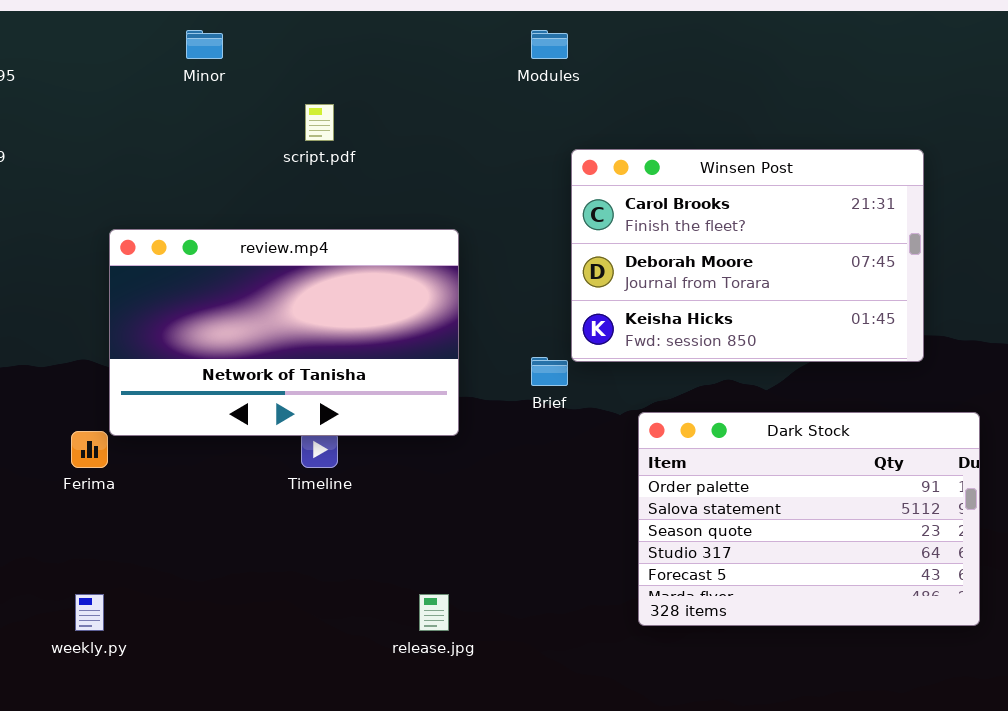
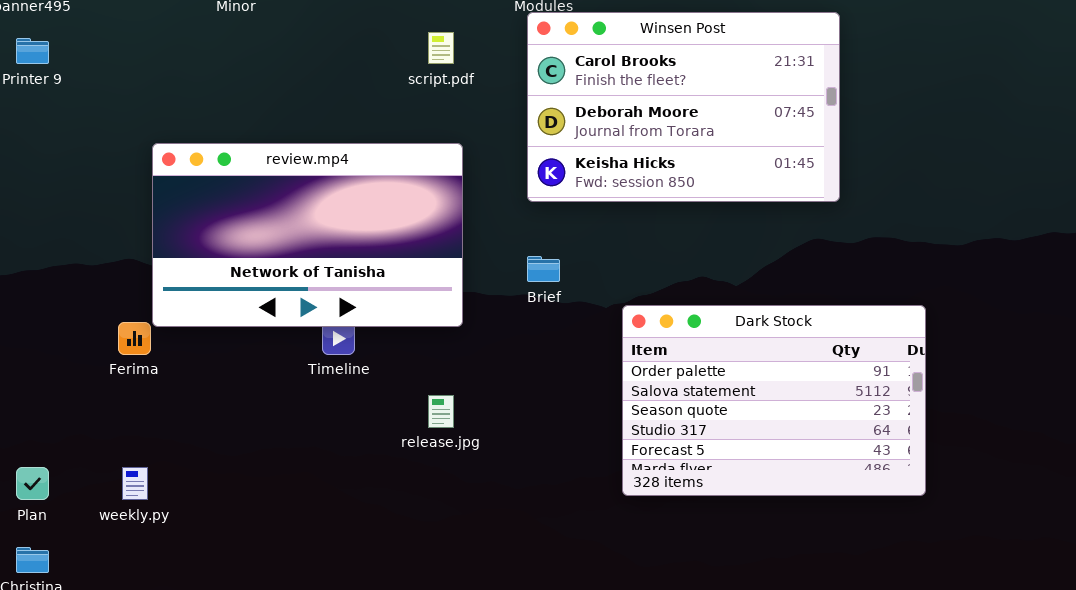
script.pdf: [305,104,334,141] -> [428,32,454,64], moved
Winsen Post: [571,149,924,362] -> [527,12,840,202], moved
release.jpg: [419,594,449,631] -> [428,395,454,428], moved

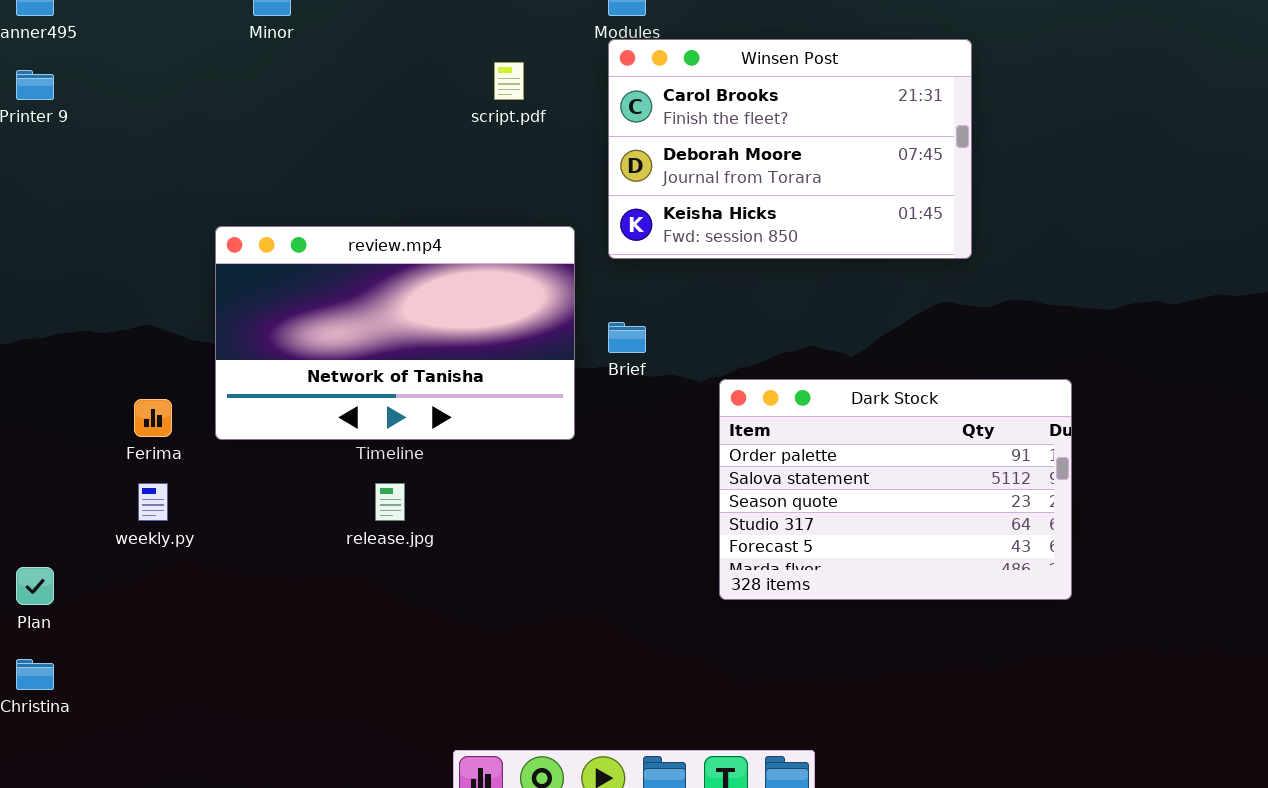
review.mp4: [152,143,463,327] -> [215,226,575,440], moved
release.jpg: [428,395,454,428] -> [375,483,405,521], moved
weekly.py: [122,467,148,500] -> [138,483,168,521], moved

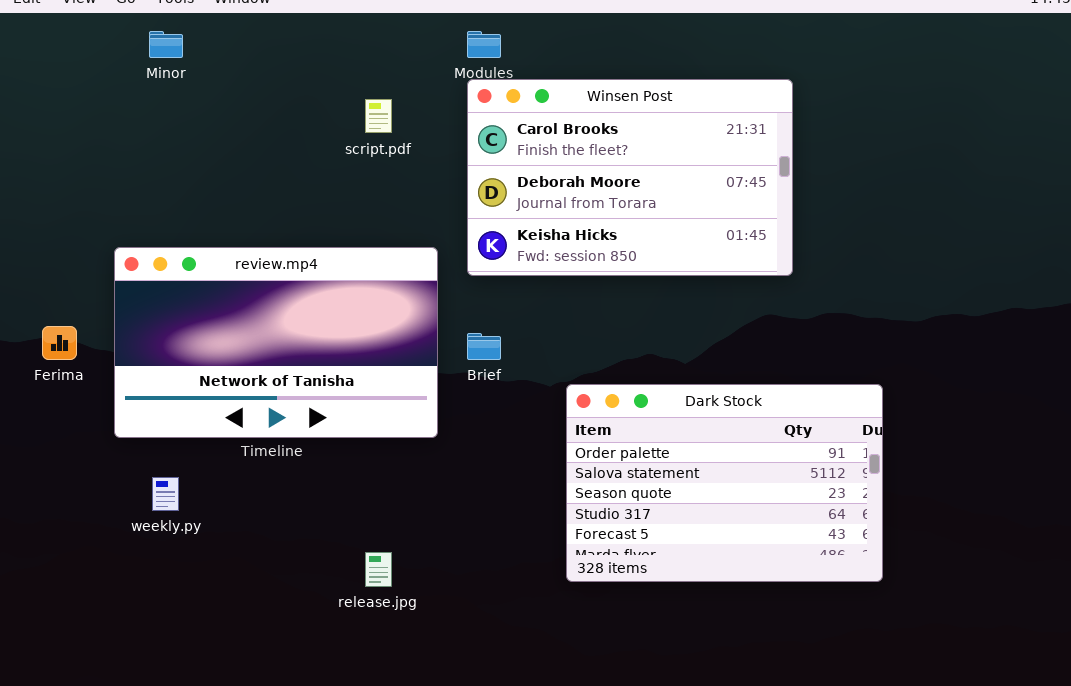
Ferima: [134,399,172,437] -> [42,326,77,360], moved
weekly.py: [138,483,168,521] -> [152,477,179,511], moved
release.jpg: [375,483,405,521] -> [365,552,392,587], moved

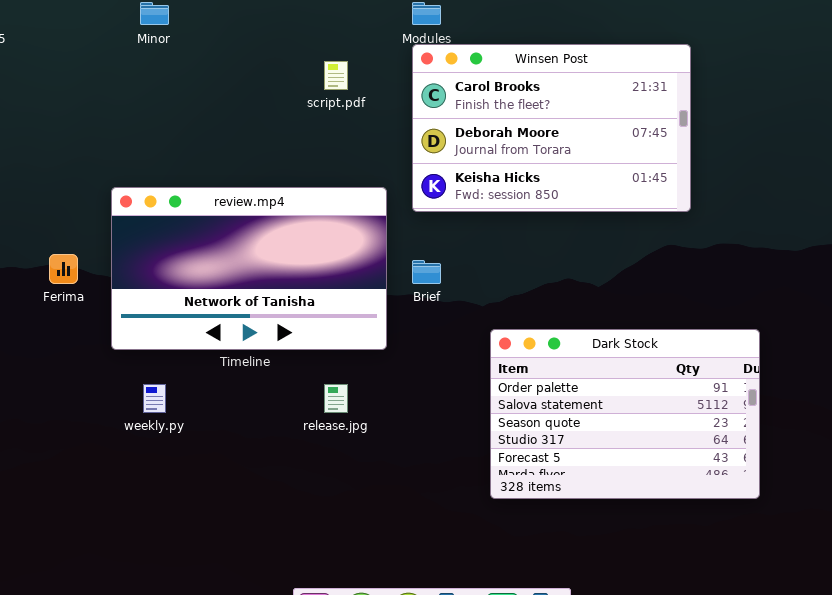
Dark Stock: [566,384,883,582] -> [490,329,760,499], moved
release.jpg: [365,552,392,587] -> [324,384,348,413], moved

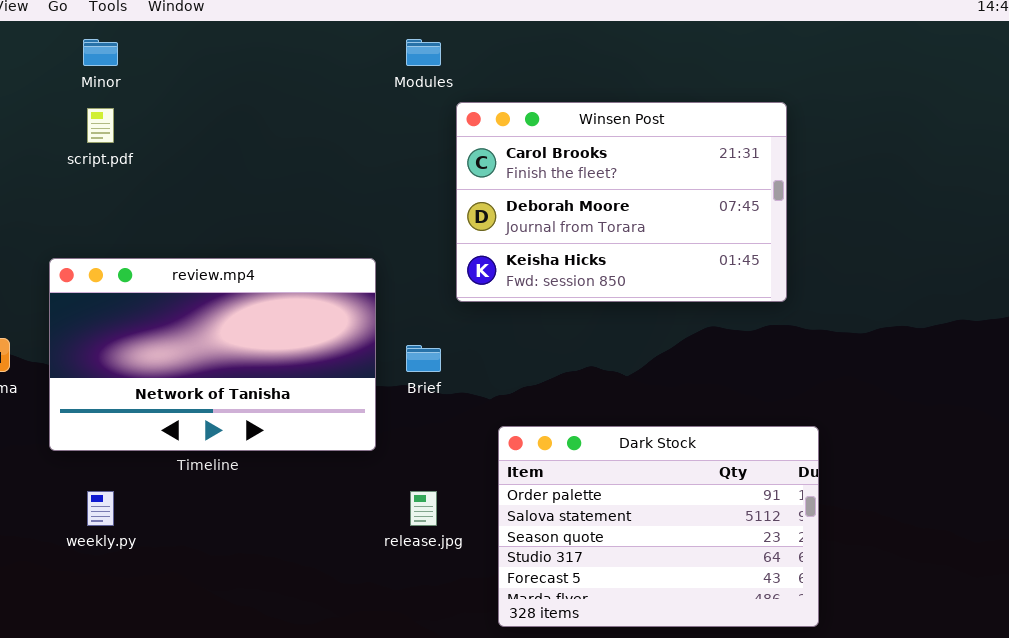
Winsen Post: [412,44,691,212] -> [456,102,787,302], moved
script.pdf: [324,61,348,90] -> [87,108,114,143], moved
release.jpg: [324,384,348,413] -> [410,491,437,526], moved

